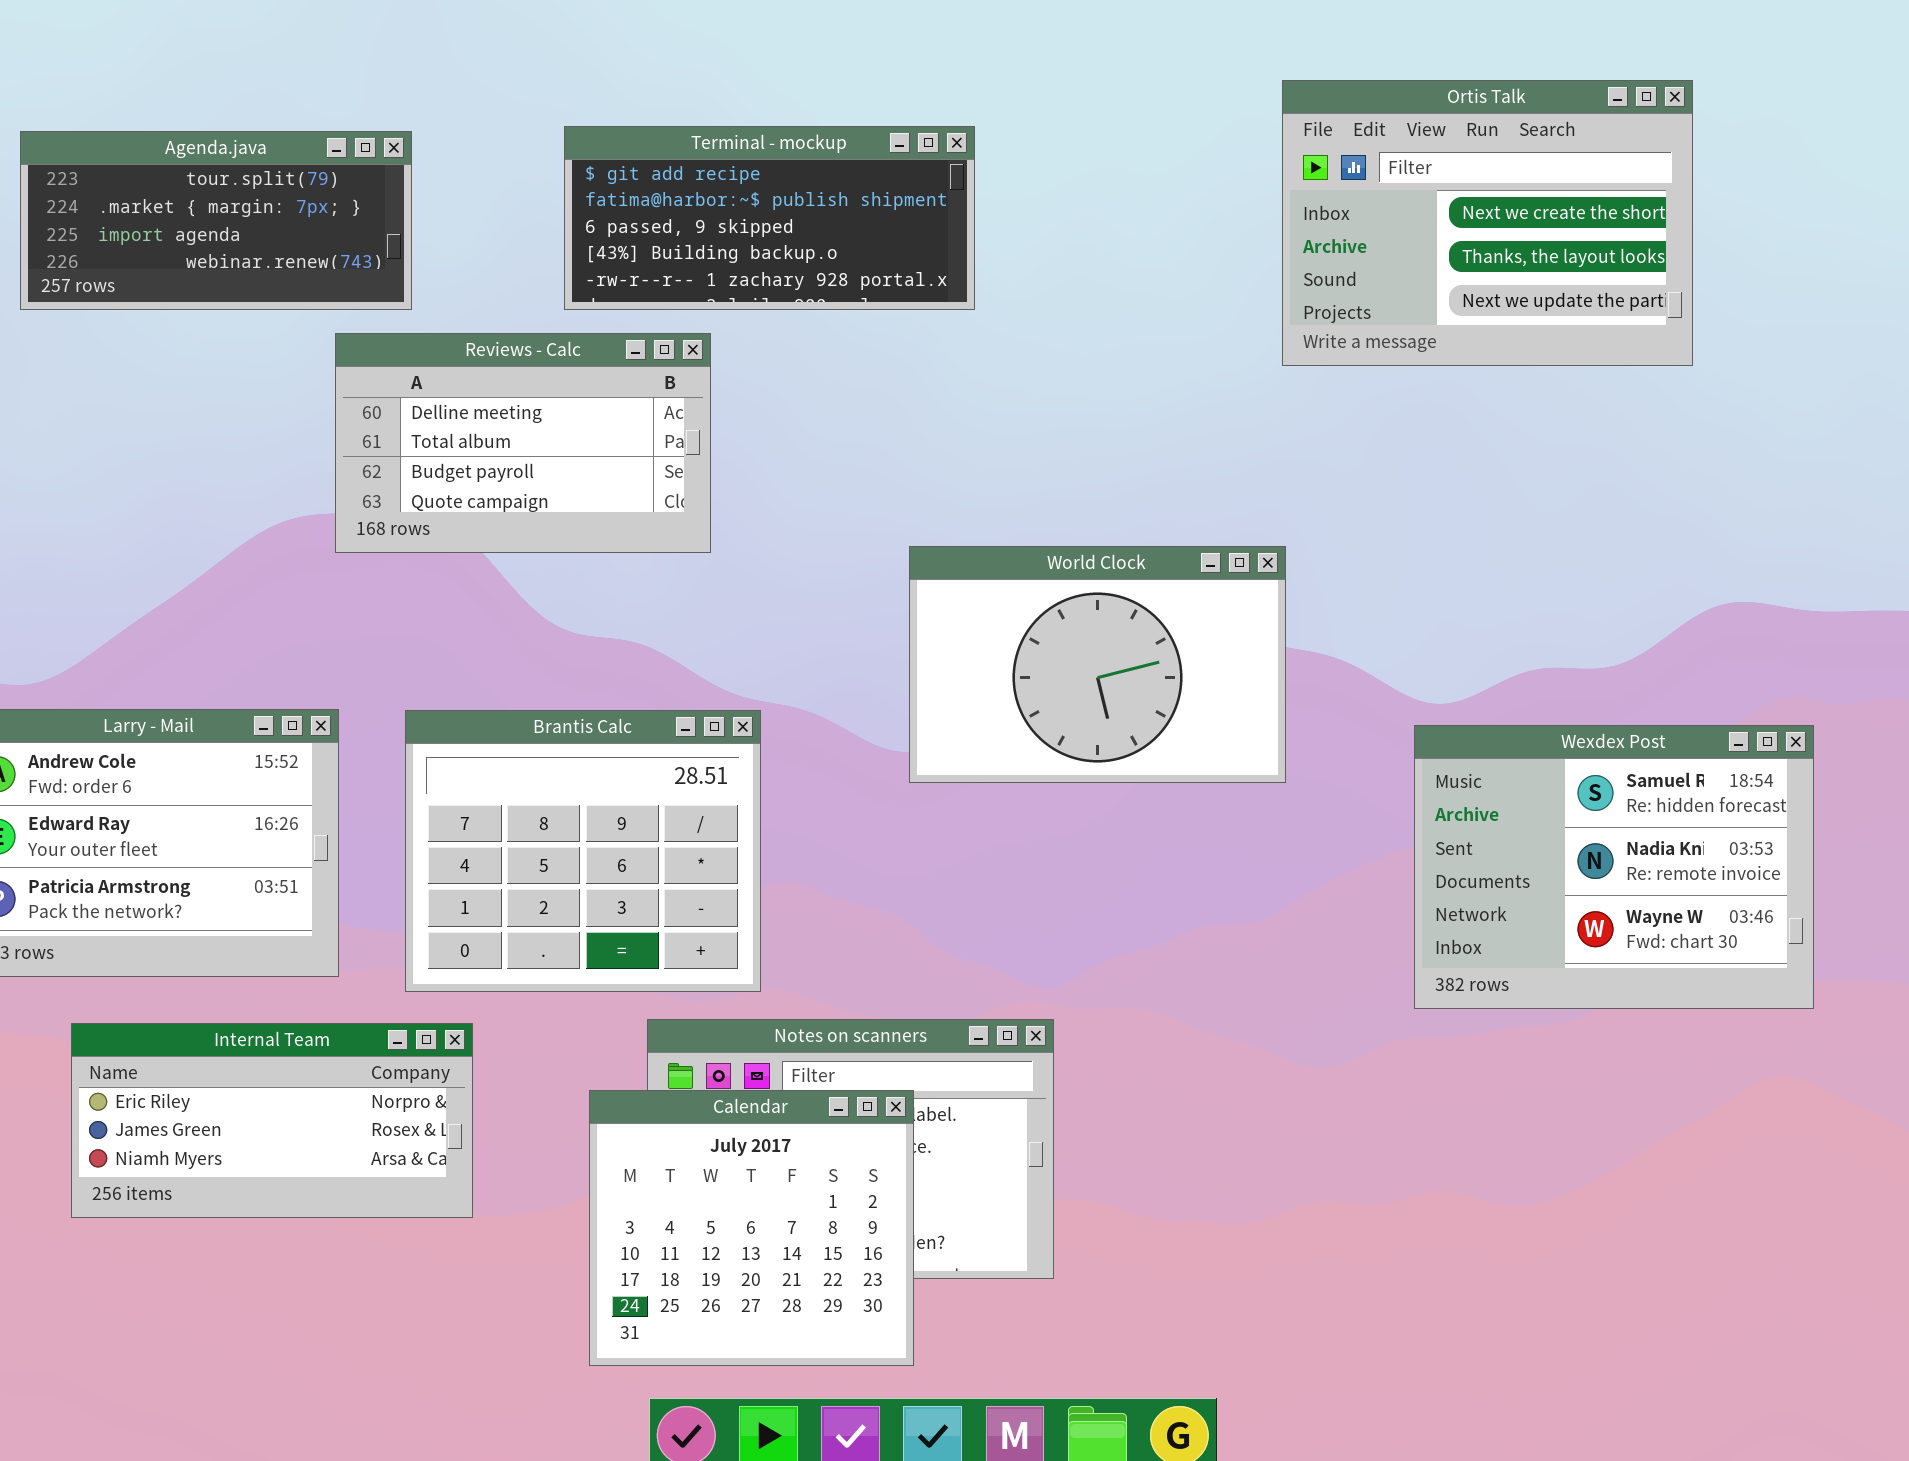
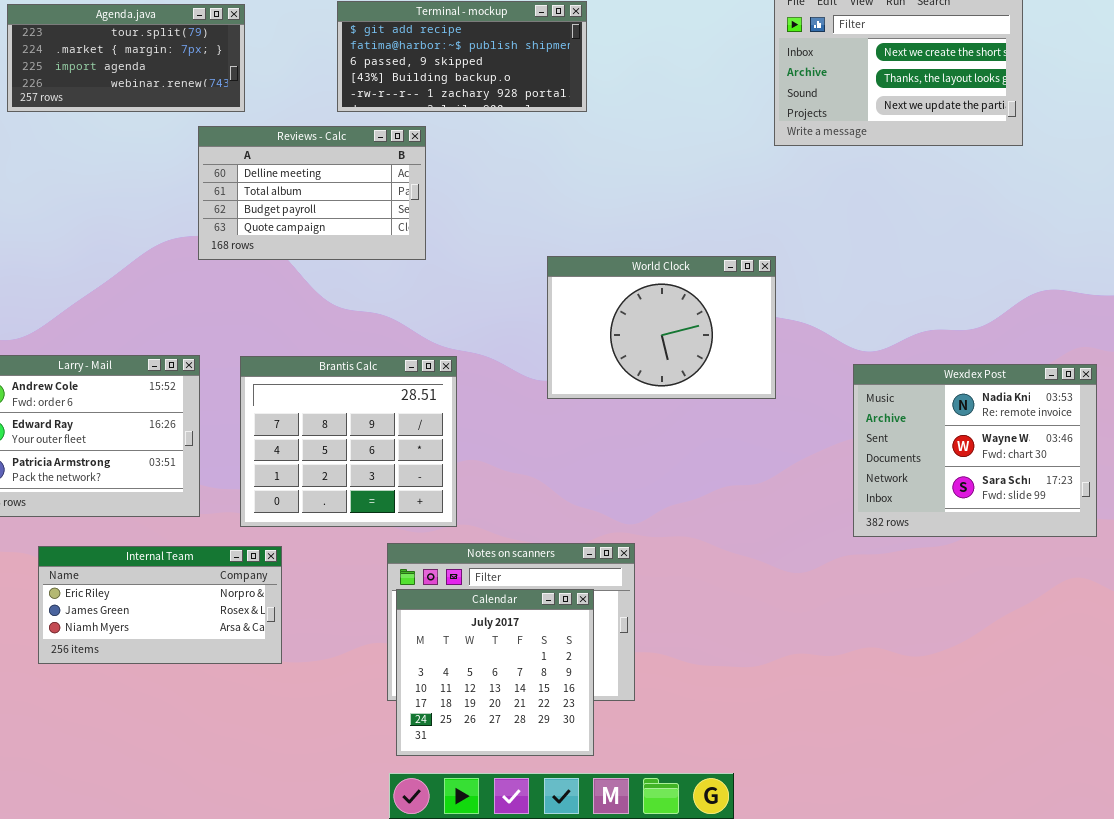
Wexdex Post: [1414,725,1814,1009] -> [853,364,1097,537], scrolled down 1 row
Calendar: [589,1090,914,1366] -> [396,589,594,756], moved

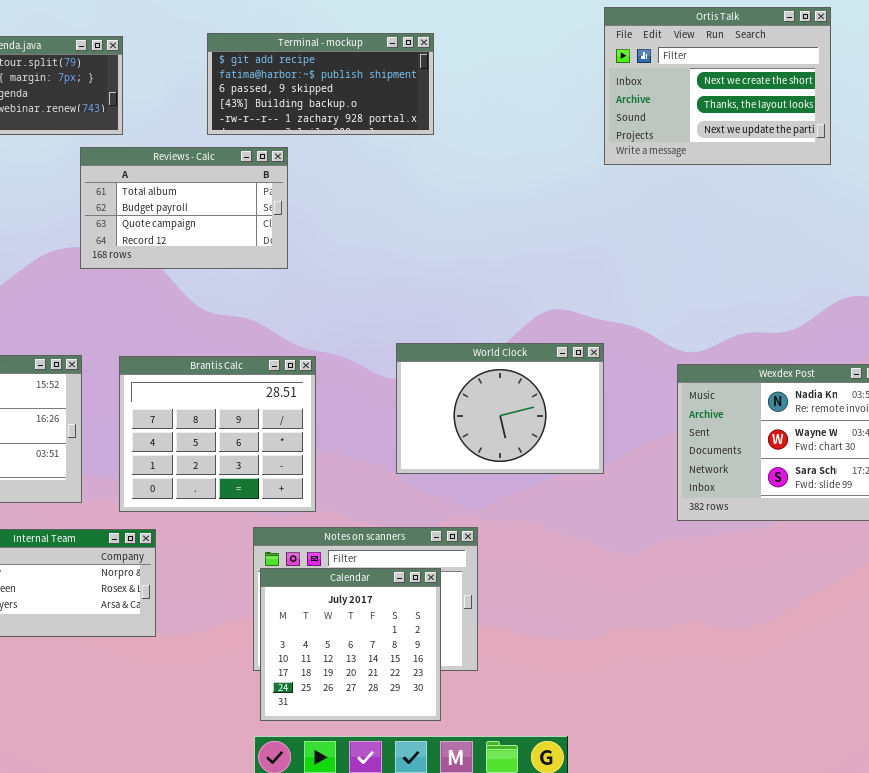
Reviews - Calc: [198,126,426,260] -> [80,147,288,269], scrolled down 1 row
World Clock: [547,256,776,399] -> [396,343,604,474], moved

